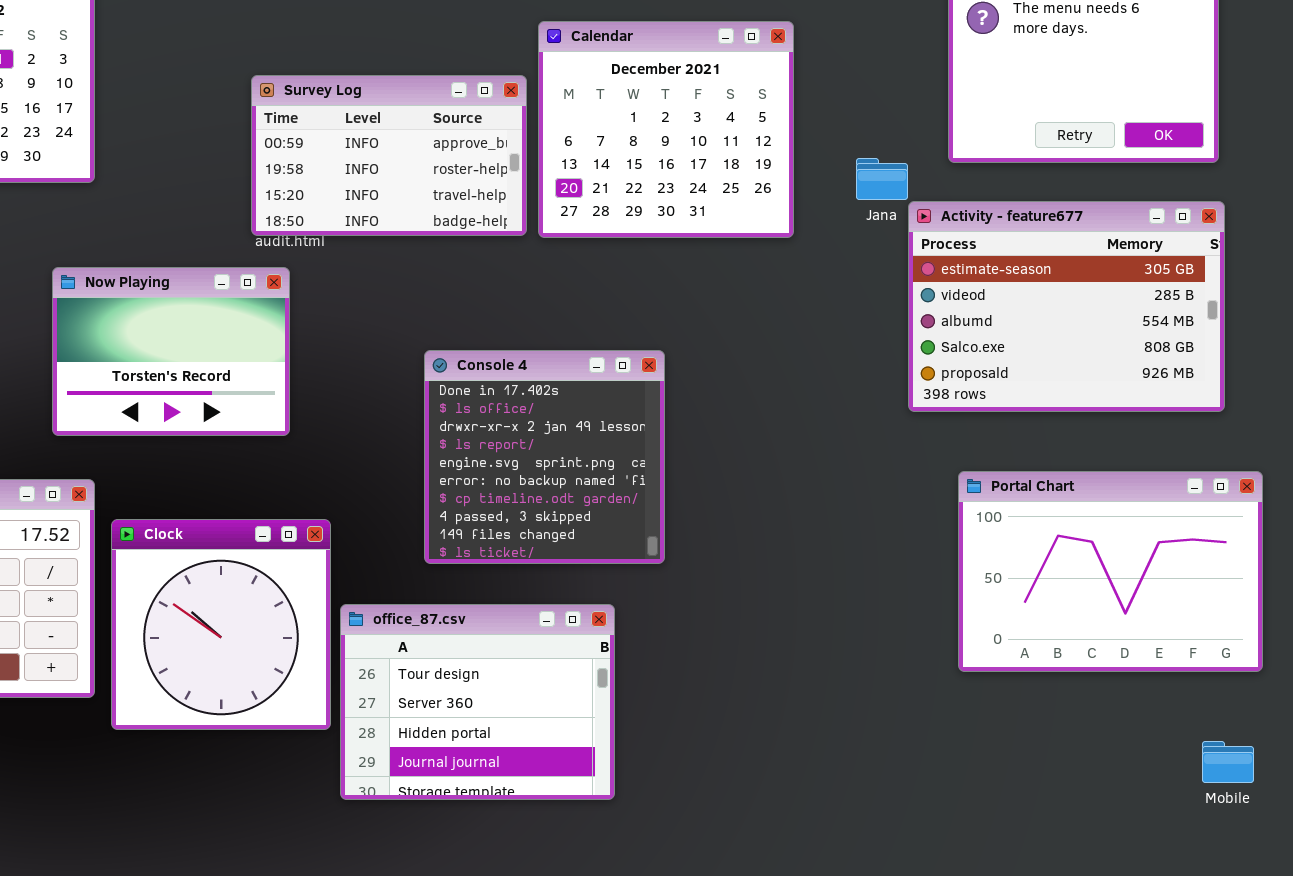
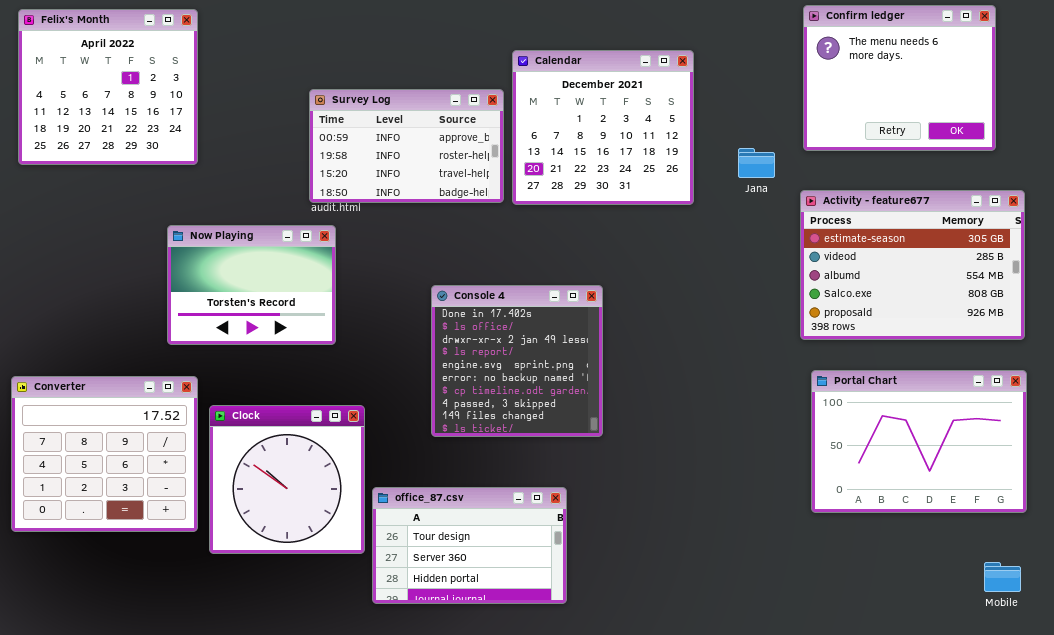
Activity - feature677: [908,201,1225,412] -> [800,190,1025,340], moved
office_87.csv: [340,604,615,800] -> [372,487,567,604], resized

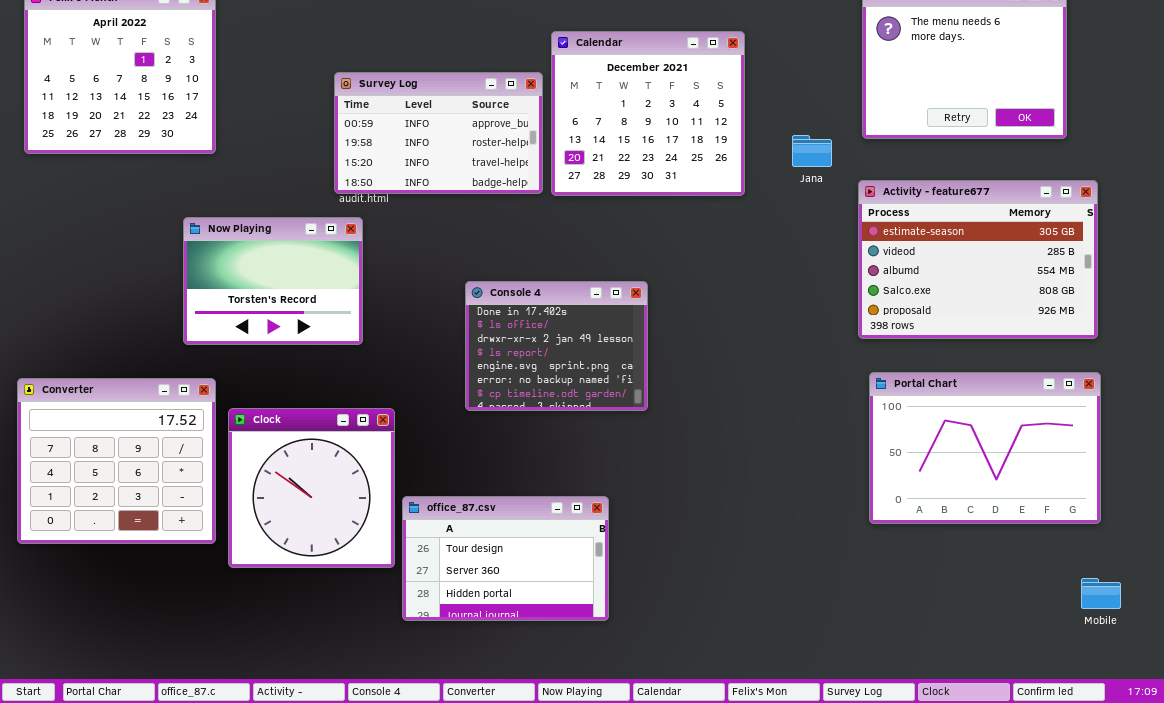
Console 4: [431,285,603,437] -> [465,281,648,411], resized
Mobile: [984,562,1021,592] -> [1081,578,1121,609], moved

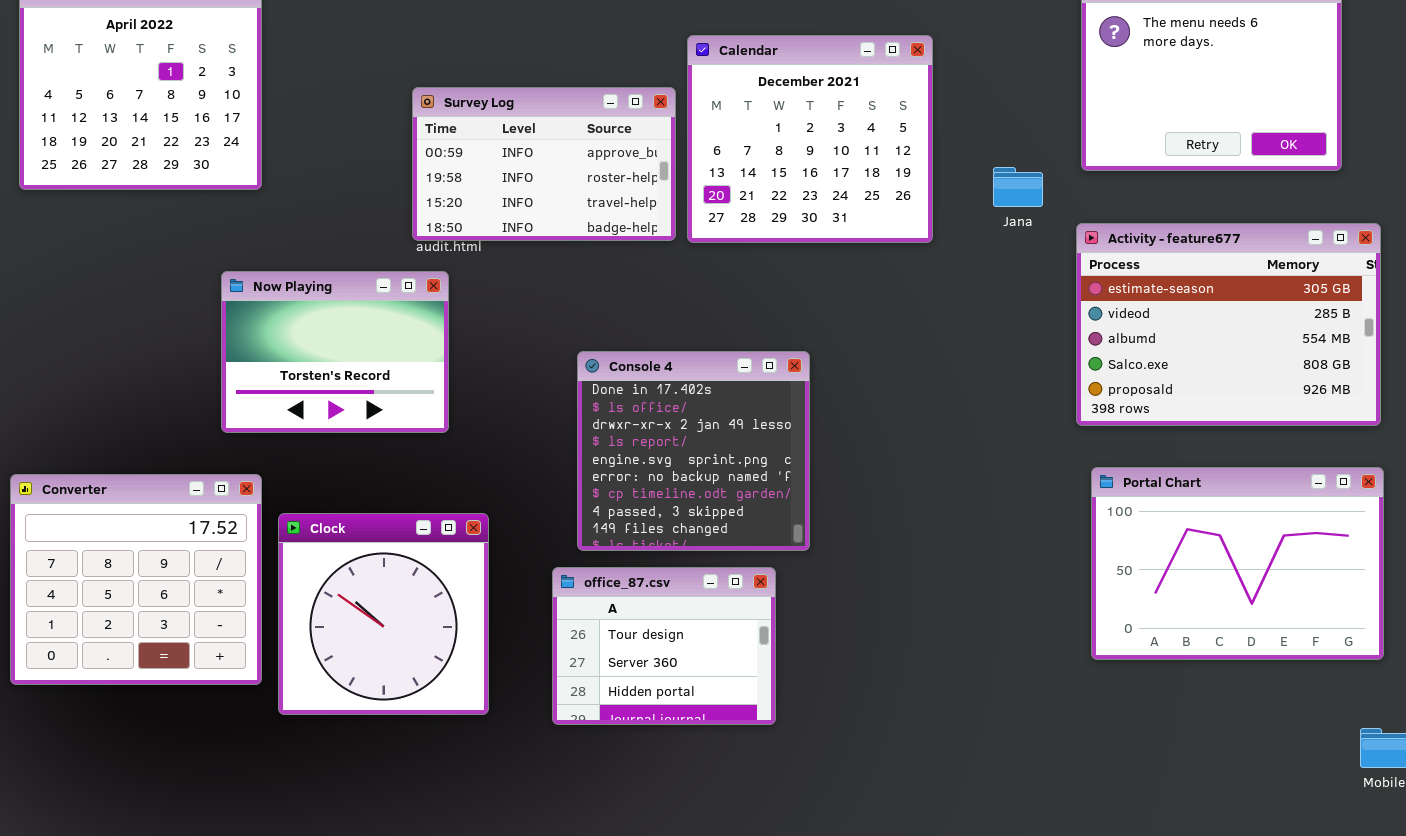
Console 4: [465,281,648,411] -> [577,351,810,551], resized
office_87.csv: [402,496,609,621] -> [552,567,776,725], moved, resized

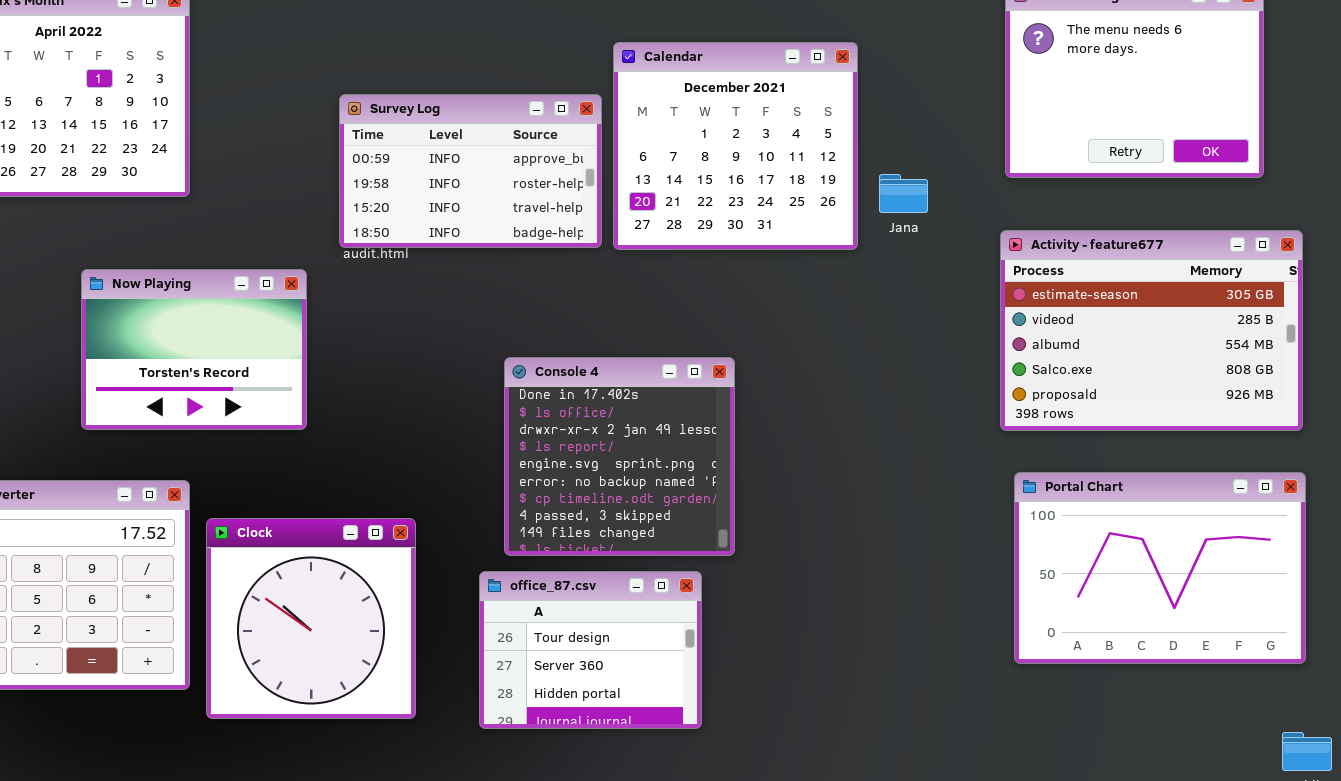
Jana: [993,167,1043,207] -> [879,174,928,213], moved
Now Playing: [221,271,449,433] -> [81,269,307,430], moved

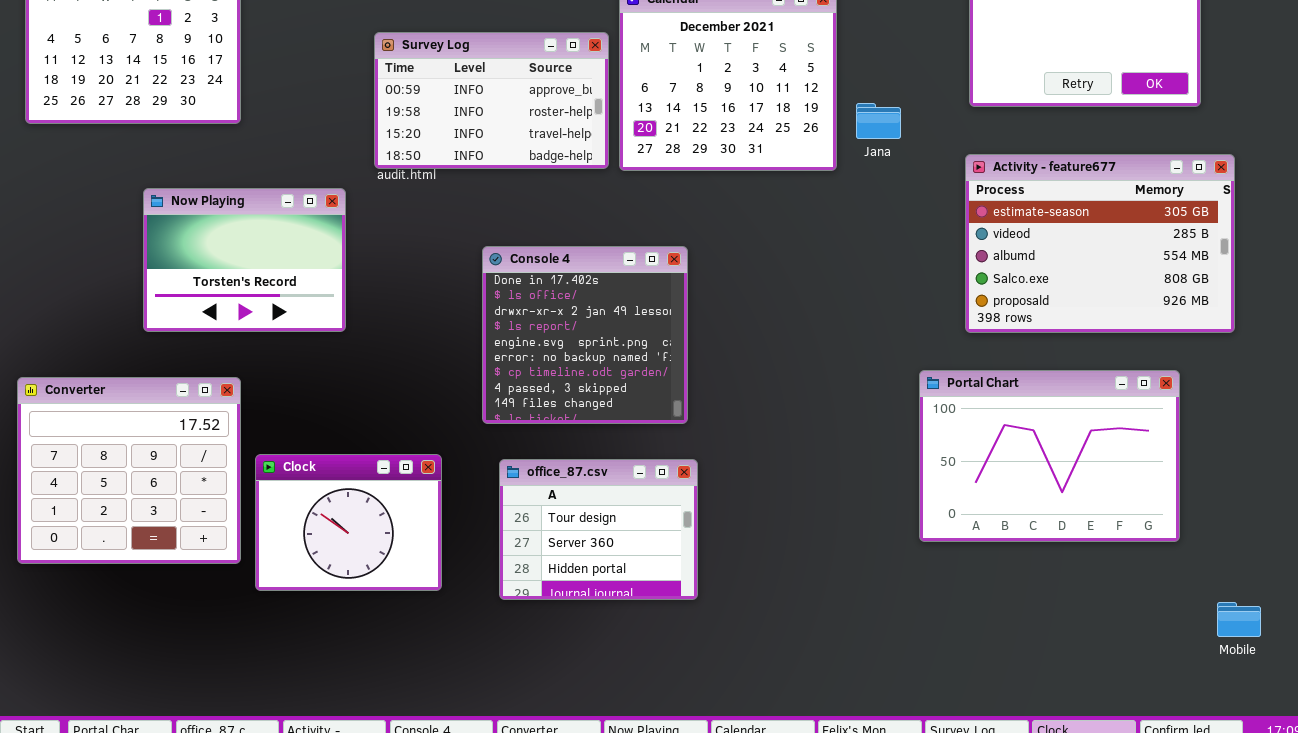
Console 4: [504,357,735,556] -> [482,246,688,424], moved
Portal Chart: [1014,472,1306,664] -> [919,370,1180,542], moved
Clock: [206,518,416,719] -> [255,454,442,591], resized

